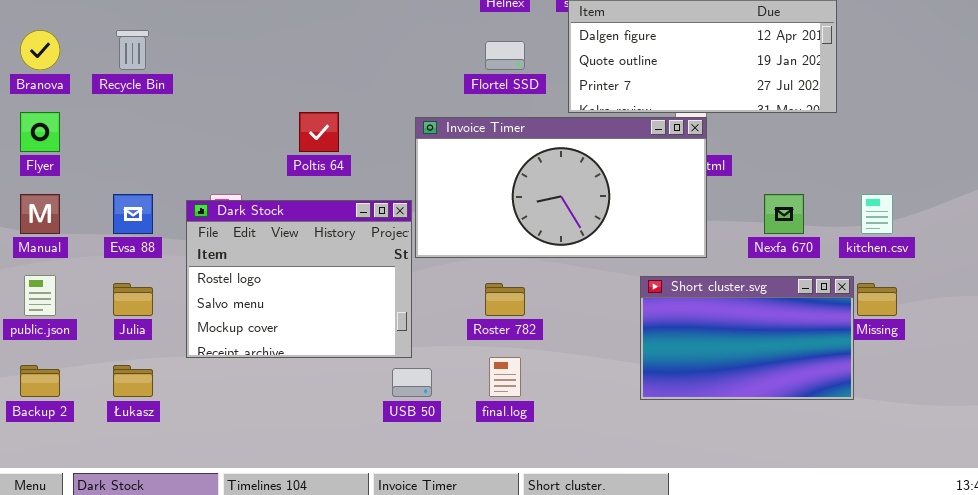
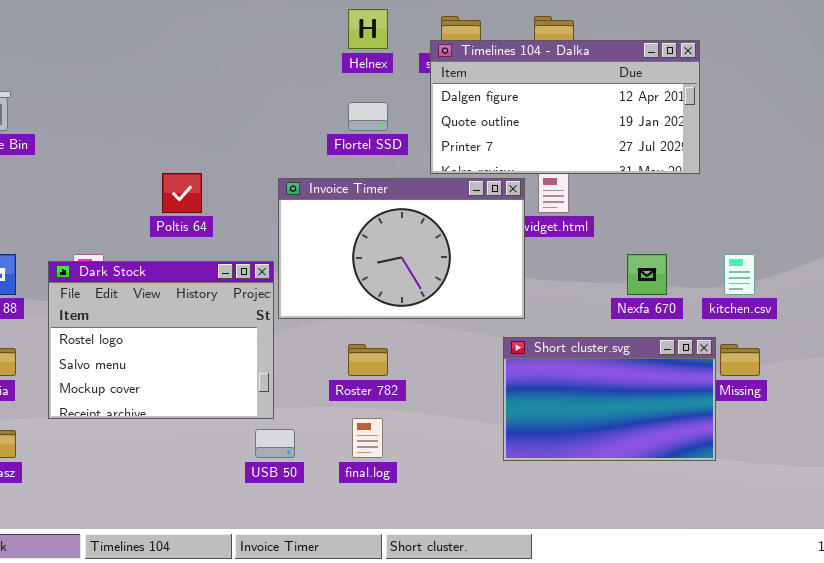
Invoice Timer: [415,117,707,258] -> [278,178,525,319], resized

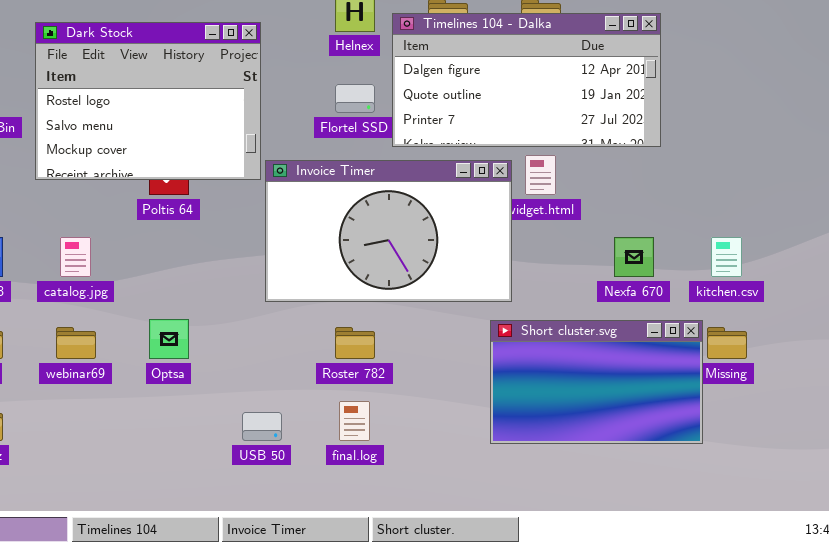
Timelines 104 - Dalka: [430,40,700,174] -> [392,13,661,147], moved
Dark Stock: [48,261,274,419] -> [35,22,261,180], moved

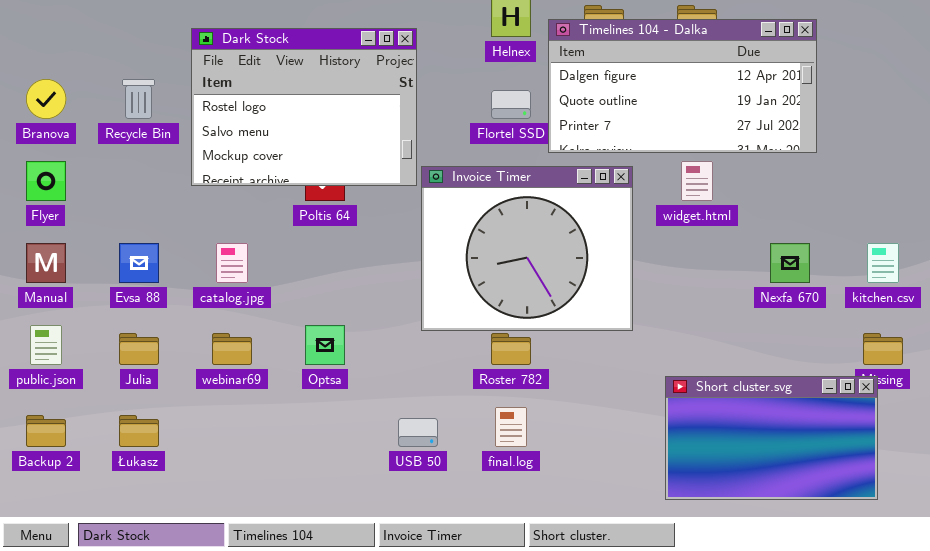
Invoice Timer: [265,160,512,302] -> [421,166,633,331], resized
Short cluster.svg: [490,320,703,444] -> [665,376,878,500], moved

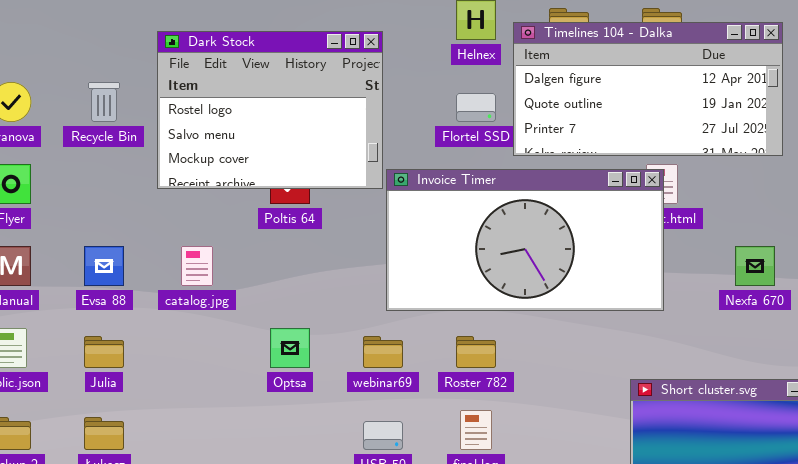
Invoice Timer: [421,166,633,331] -> [386,169,664,311], resized
webinar69: [212,333,252,365] -> [363,336,403,368], moved

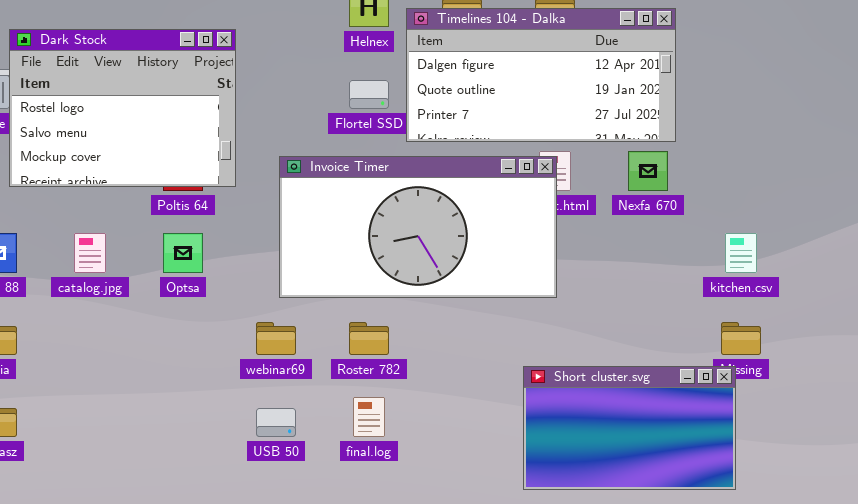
Dark Stock: [157,31,383,189] -> [9,29,236,187], moved
Nexfa 670: [735,246,775,286] -> [628,151,668,191], moved
Optsa: [270,328,310,368] -> [163,233,203,273], moved

